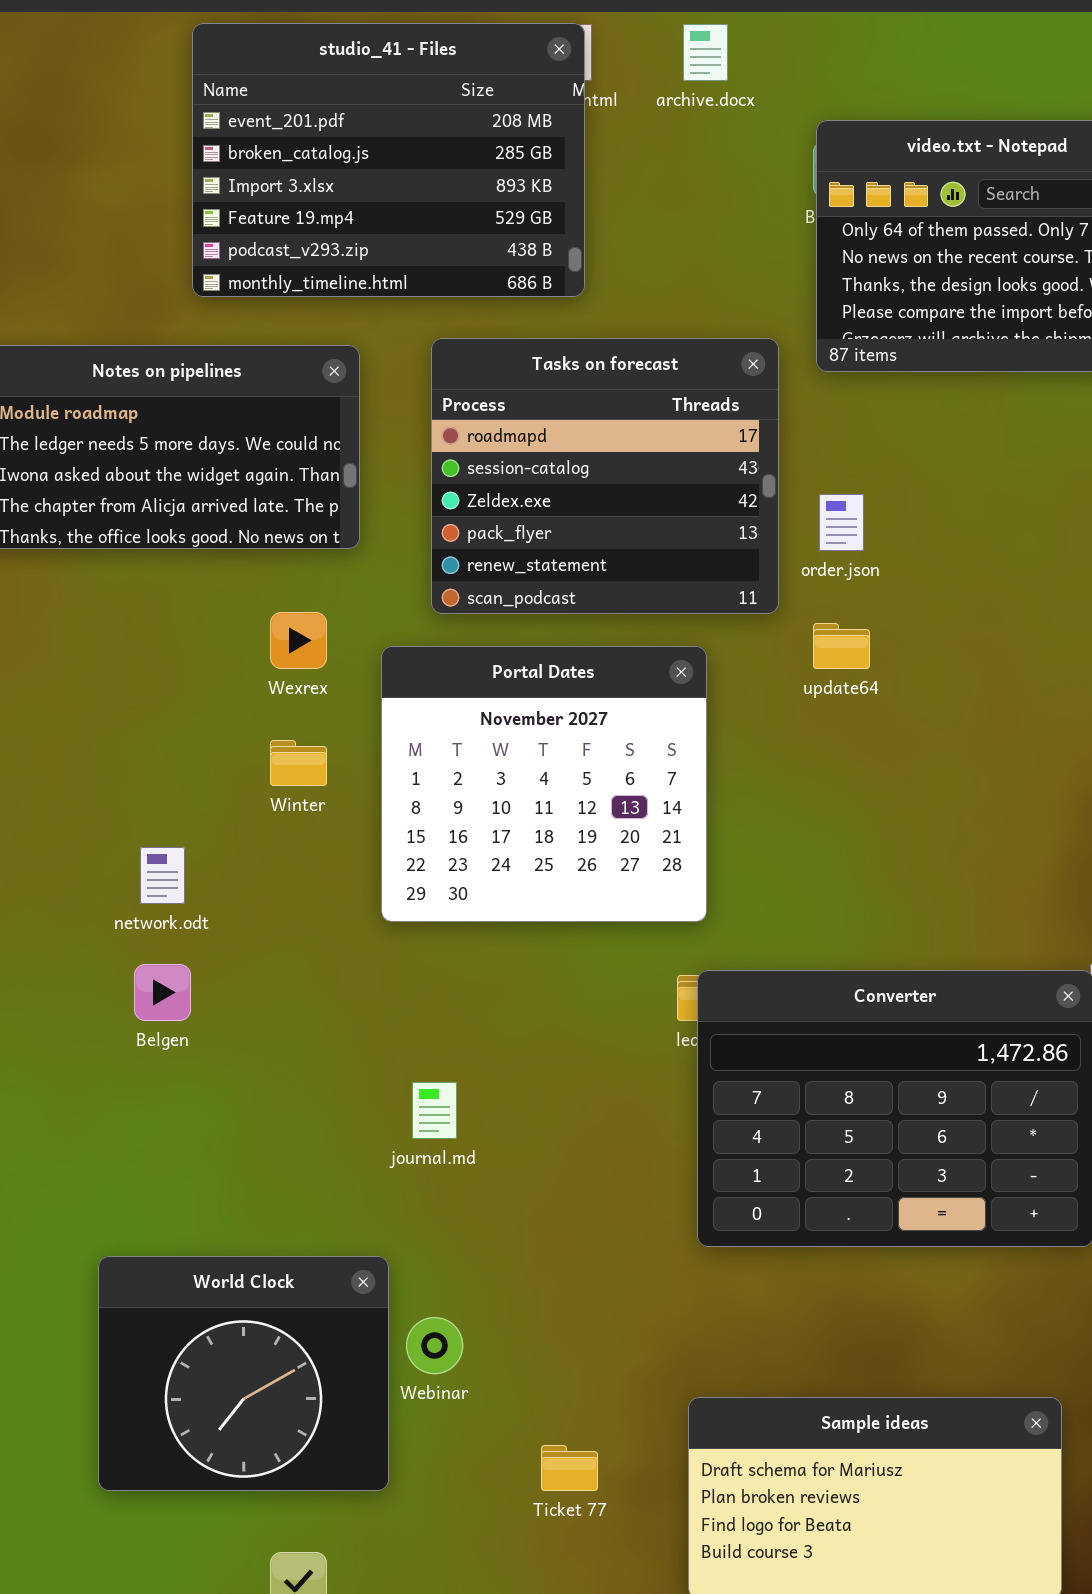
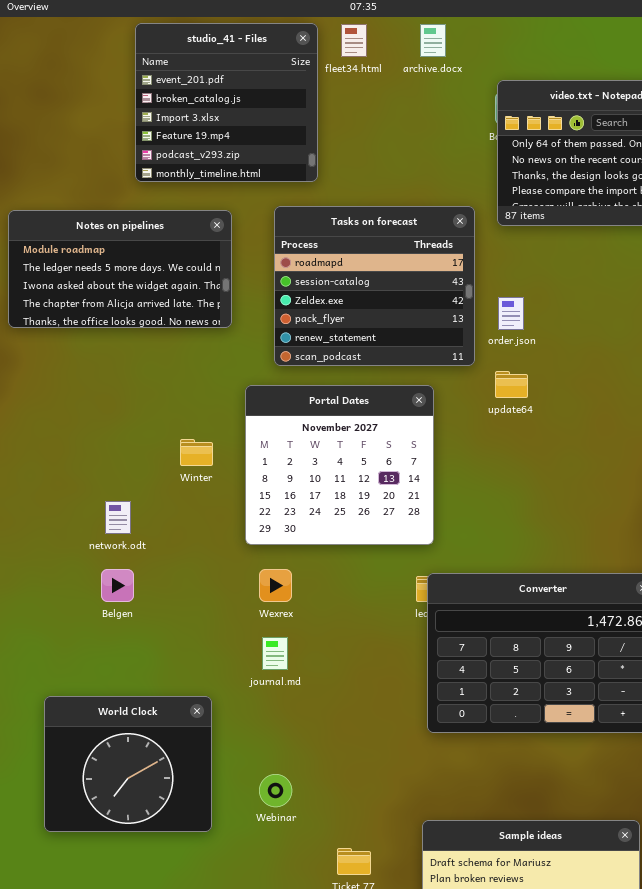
studio_41 - Files: [192,23,585,297] -> [135,23,318,182], resized
Wexrex: [270,612,327,669] -> [259,569,292,602], moved
World Clock: [98,1256,389,1491] -> [44,696,212,832], moved

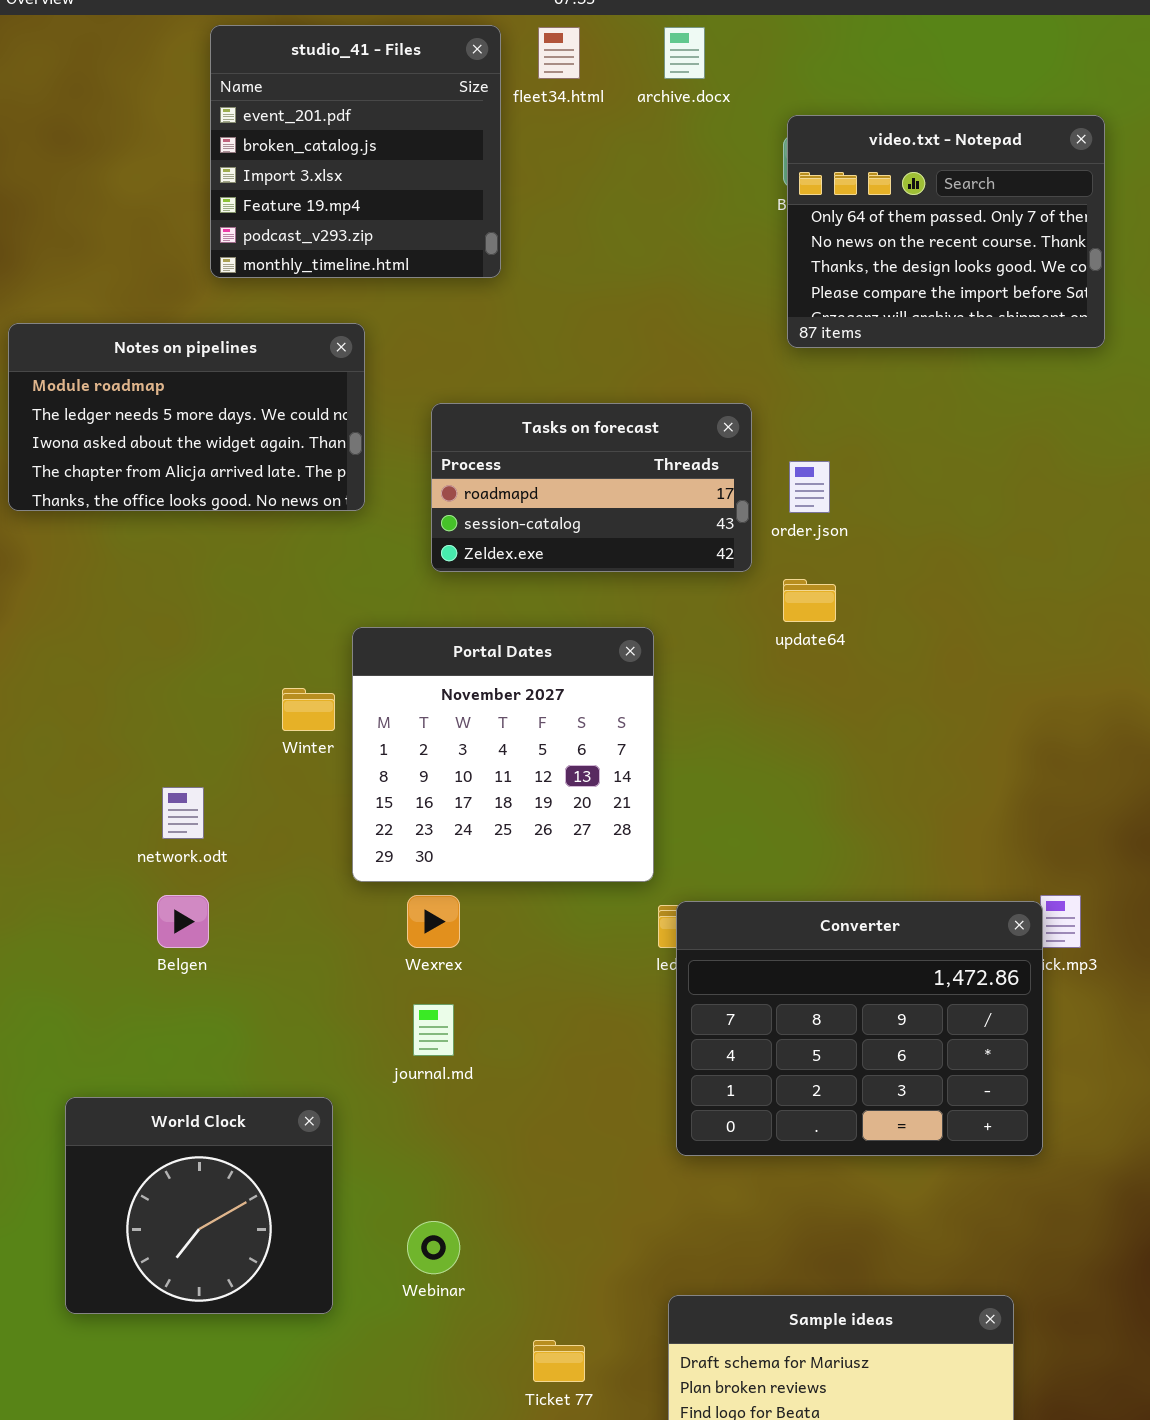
Tasks on forecast: [274,206,475,366] -> [431,403,752,572], resized
Portal Dates: [245,385,434,545] -> [352,627,654,882], moved

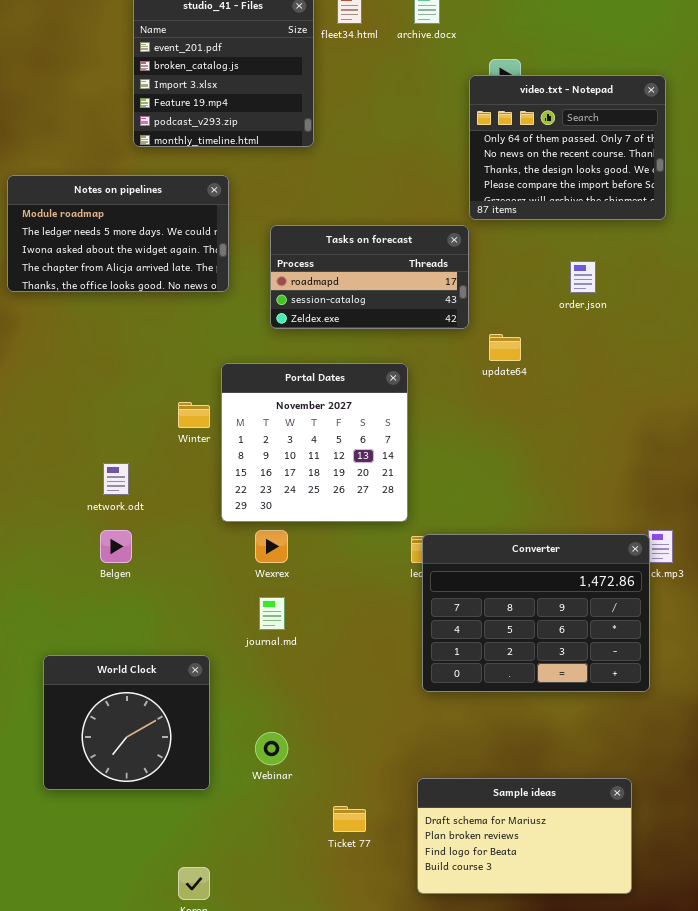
video.txt - Notepad: [787,115,1105,348] -> [469,75,666,220], moved
order.json: [789,461,830,513] -> [570,261,596,293], moved

